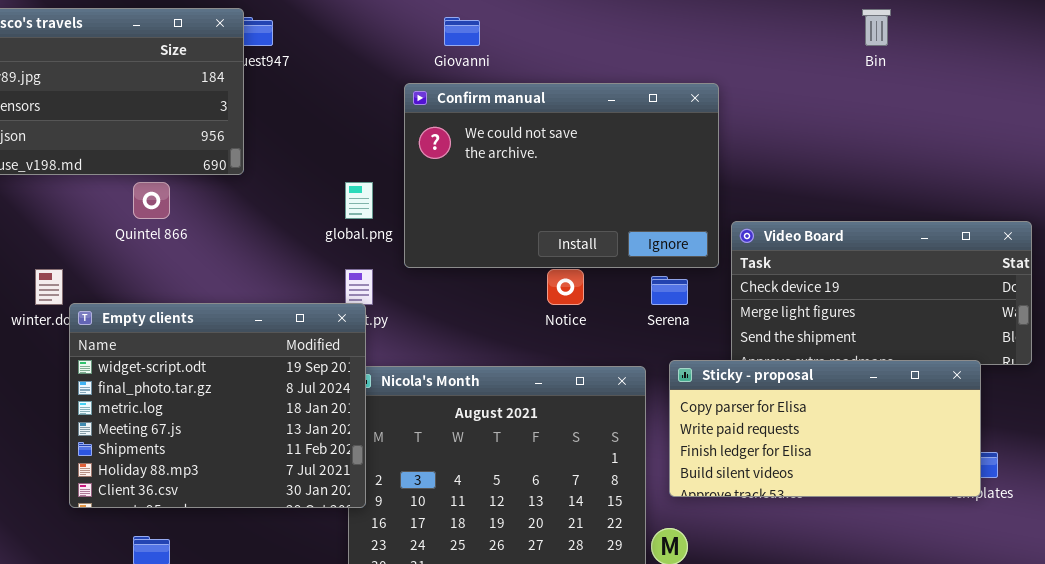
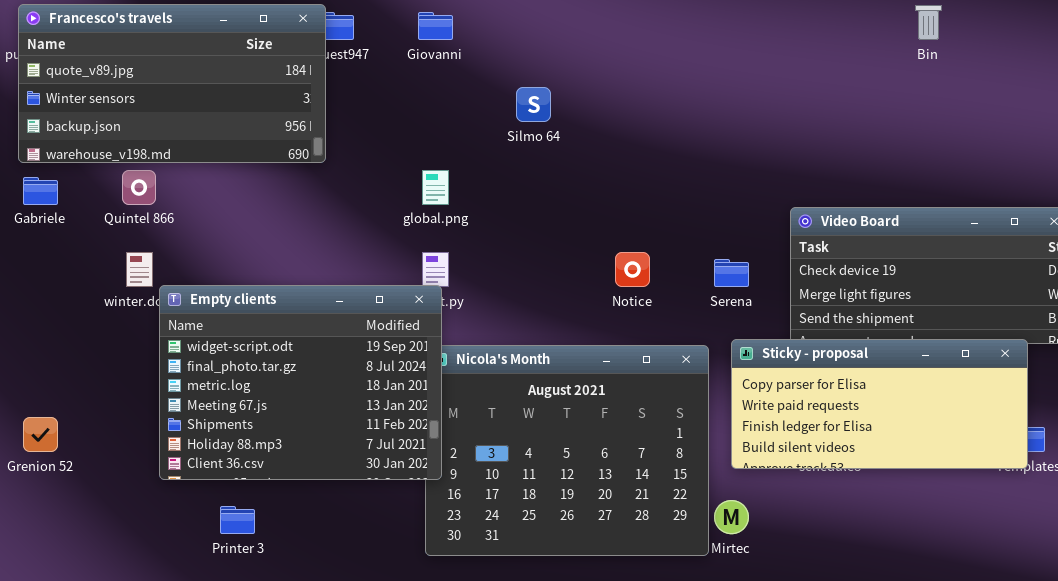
Giovanni: [444,17,480,46] -> [418,12,453,40], moved
Confirm manual: [404,83,719,268] -> none, closed
Quintel 866: [133,182,170,219] -> [122,170,156,205], moved

